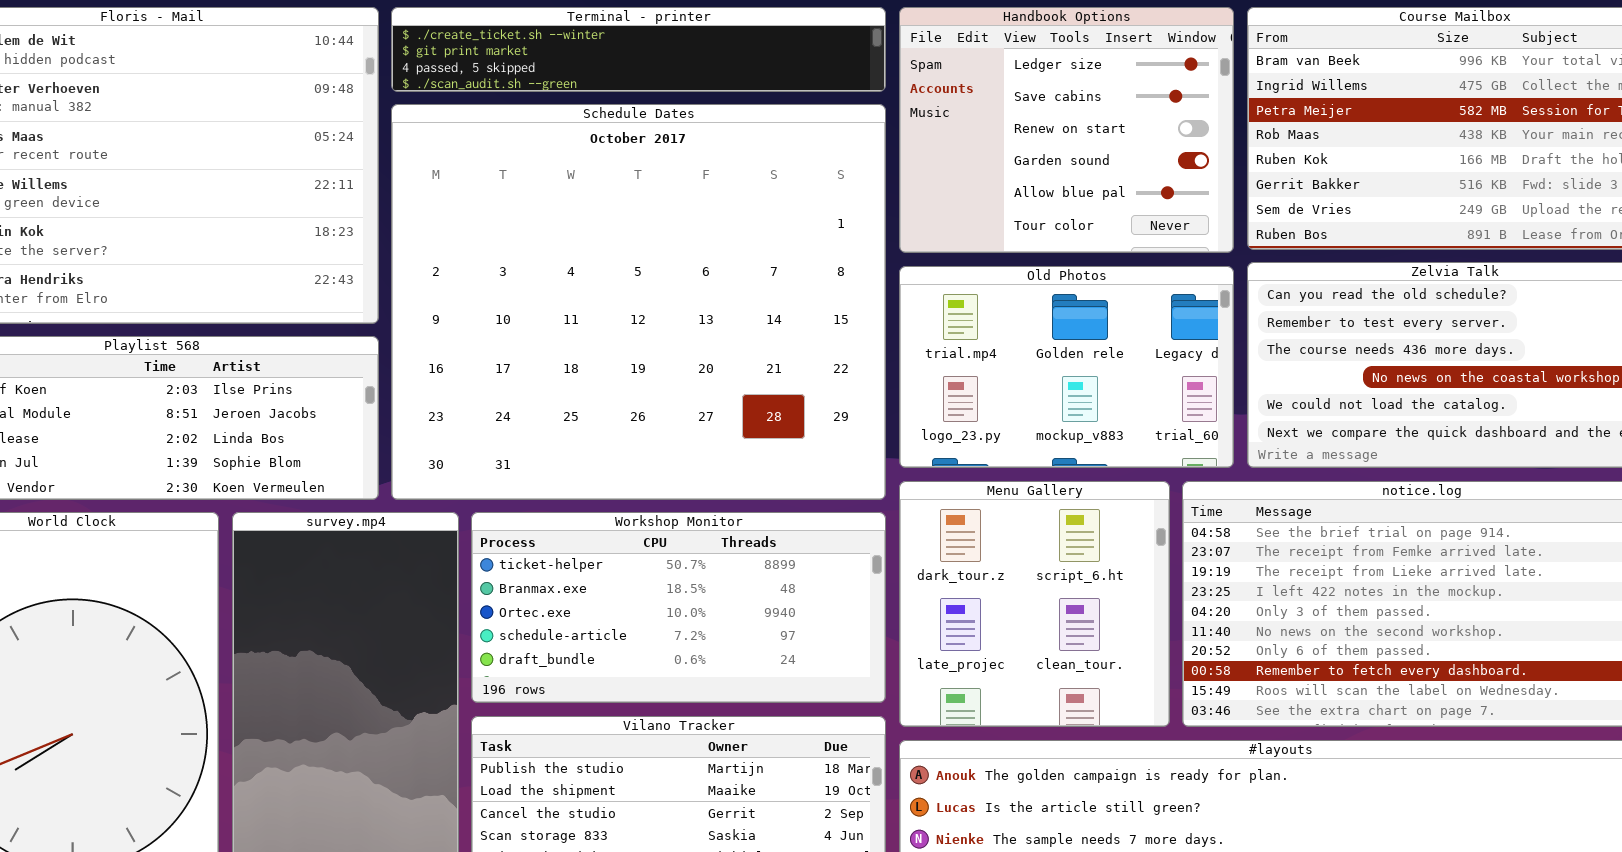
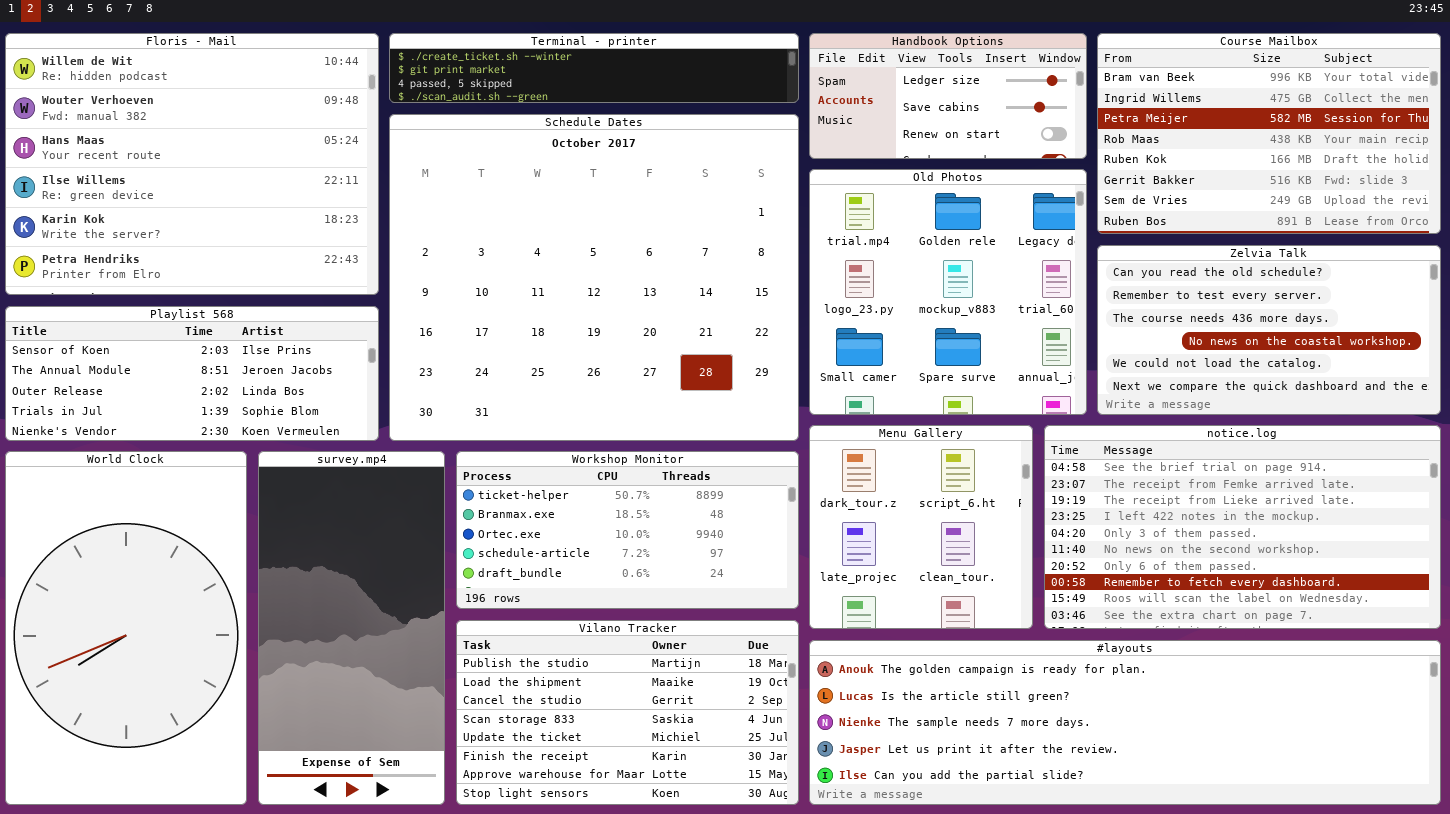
Handbook Options: [899,7,1234,253] -> [809,33,1087,159], resized
Old Photos: [899,266,1234,468] -> [809,169,1087,415], resized

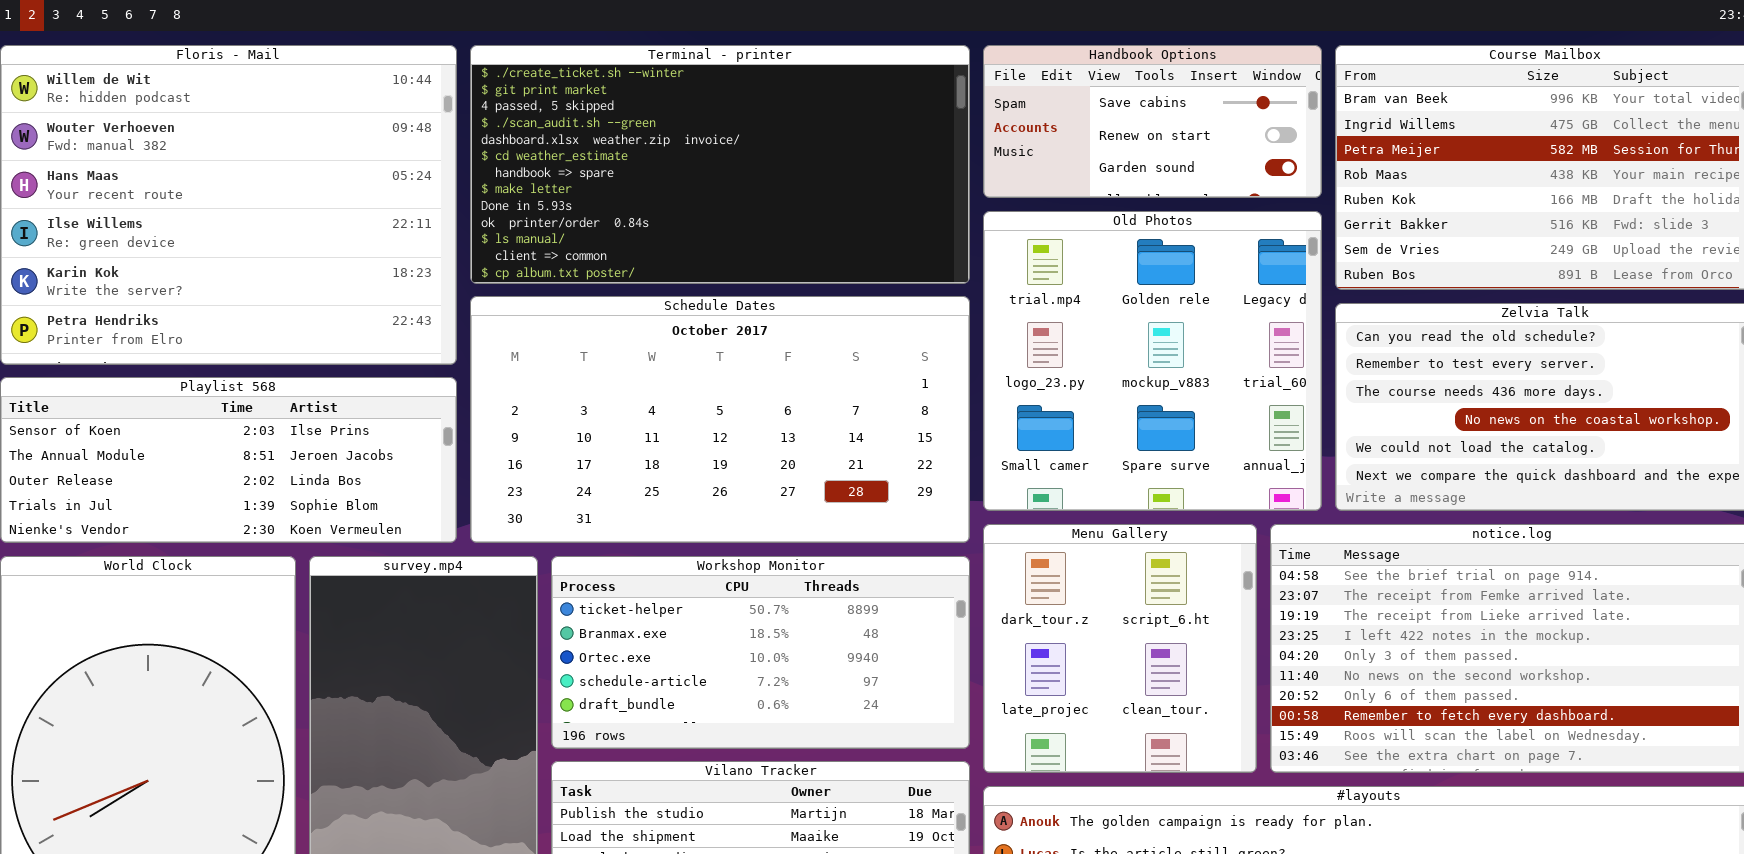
Terminal - printer: [389,33,799,103] -> [470,45,970,284], resized
Handbook Options: [809,33,1087,159] -> [983,45,1322,198], scrolled down 1 row
Schedule Dates: [389,114,799,441] -> [470,296,970,543], resized

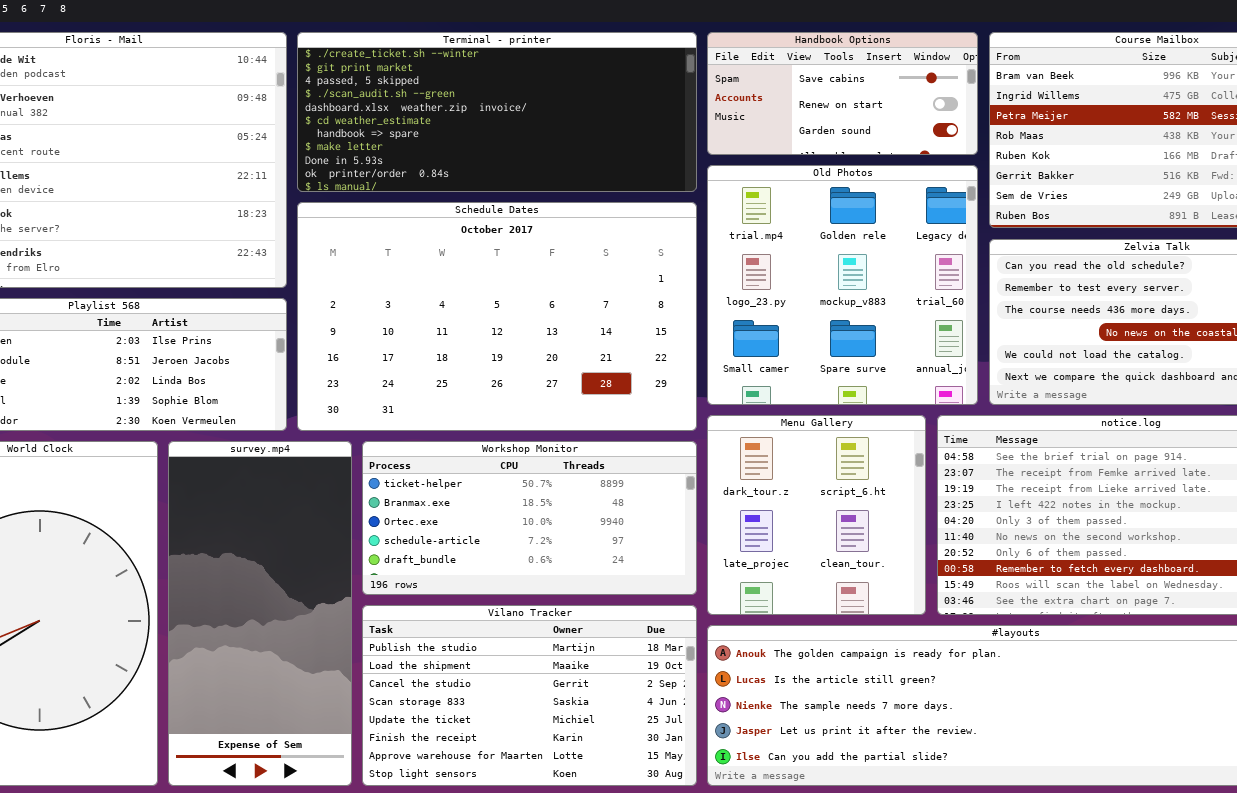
Terminal - printer: [470,45,970,284] -> [297,32,697,192], resized
Schedule Dates: [470,296,970,543] -> [297,202,697,431], resized

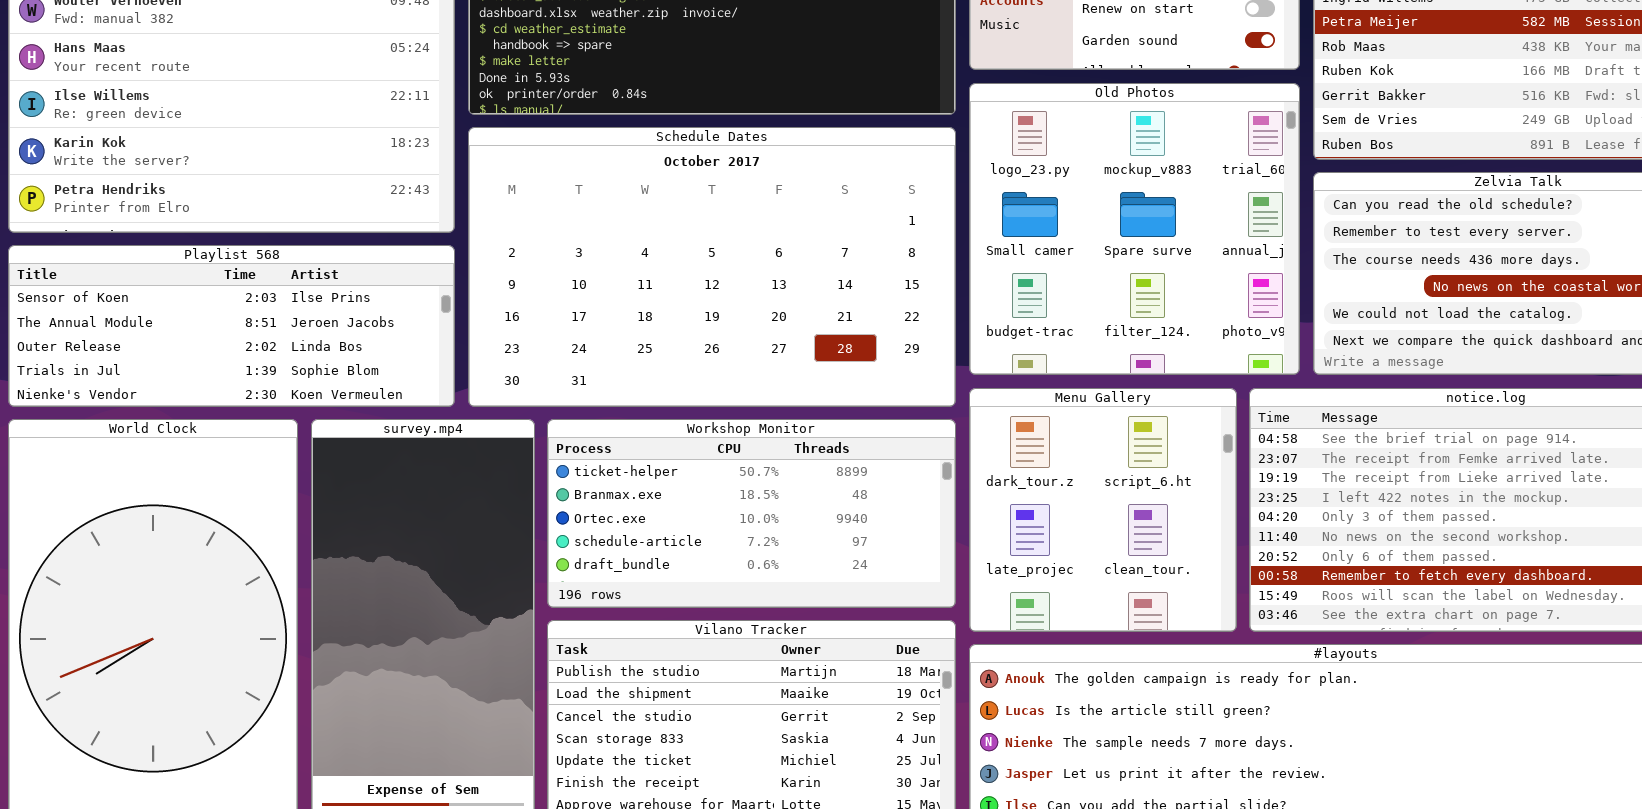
Old Photos: [707,165,978,405] -> [969,83,1300,375], scrolled down 1 row

